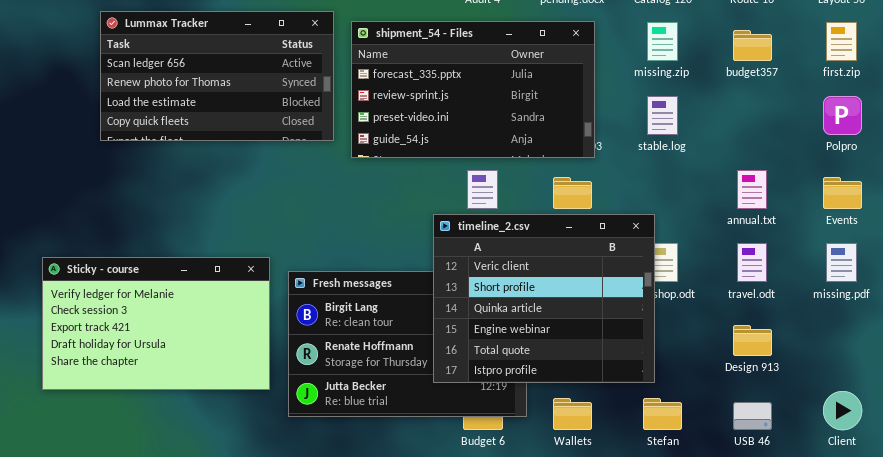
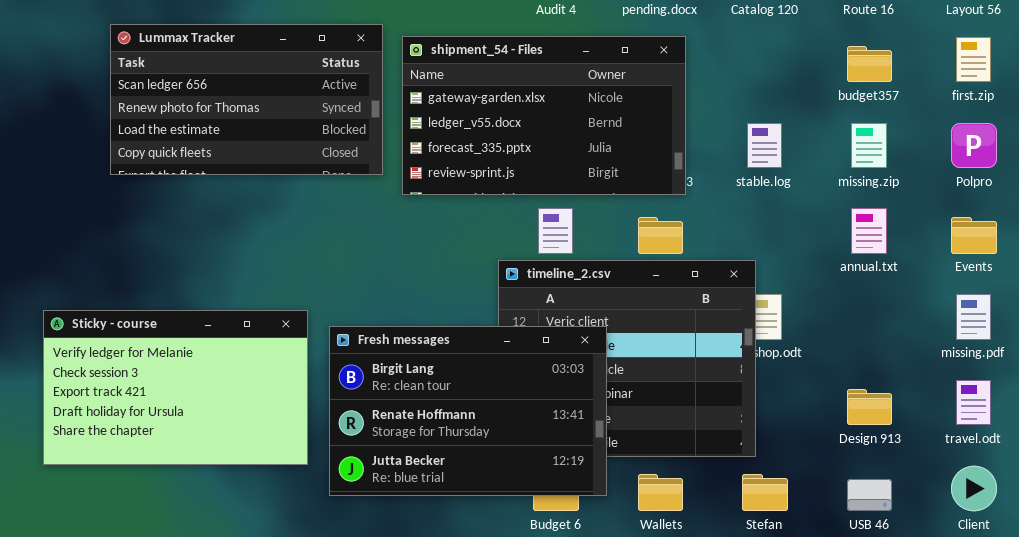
shipment_54 - Files: [351,21,595,158] -> [402,36,686,195], scrolled up 2 rows
missing.zip: [647,22,678,61] -> [851,123,887,168], moved
travel.odt: [737,243,767,282] -> [956,380,991,425], moved
Fresh messages: [288,271,527,417] -> [329,326,607,496], raised

